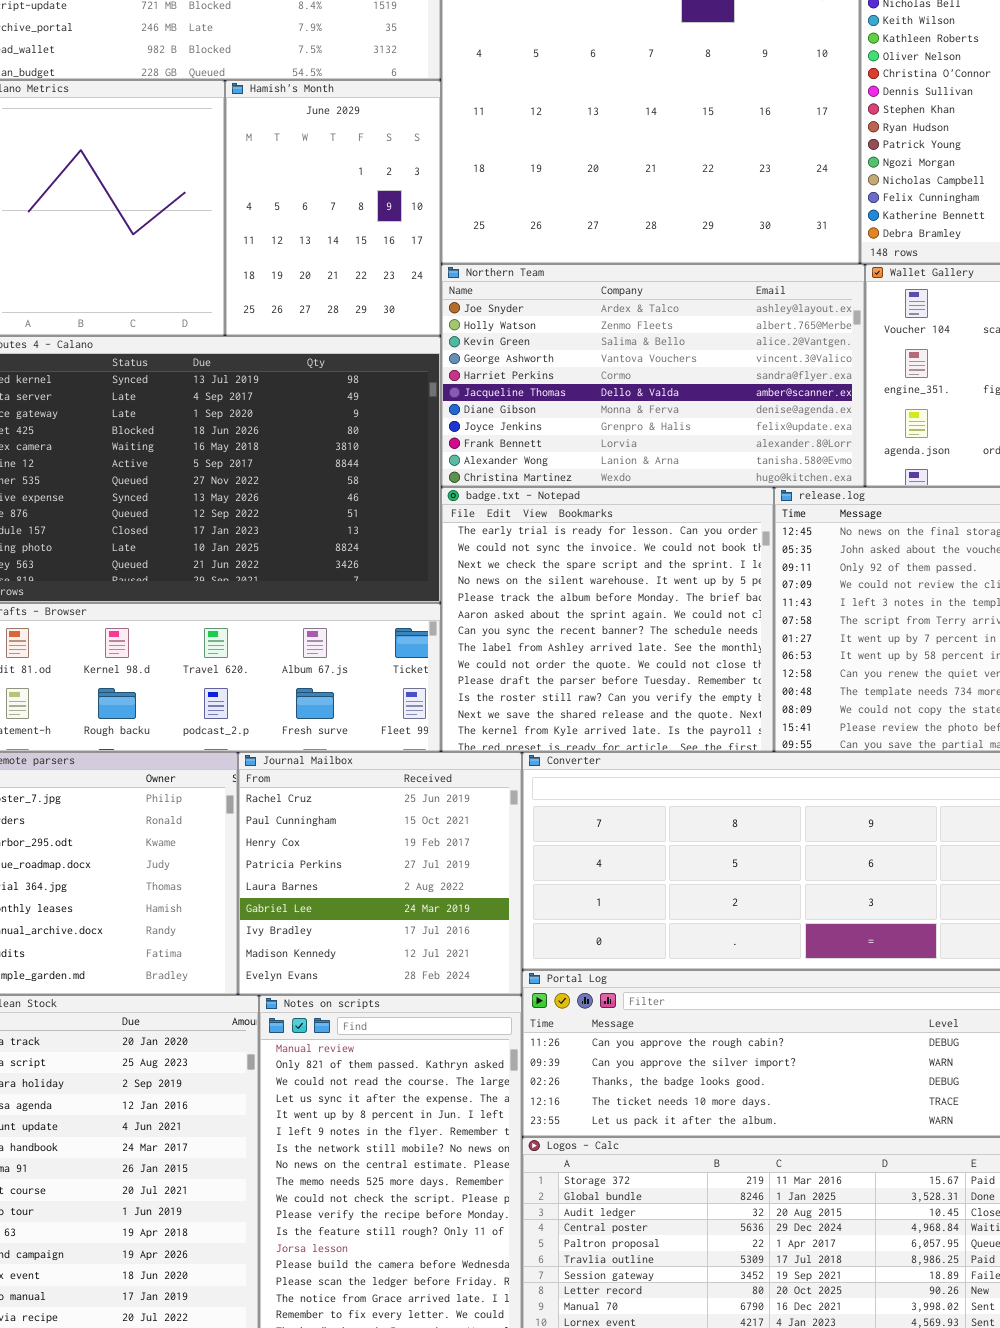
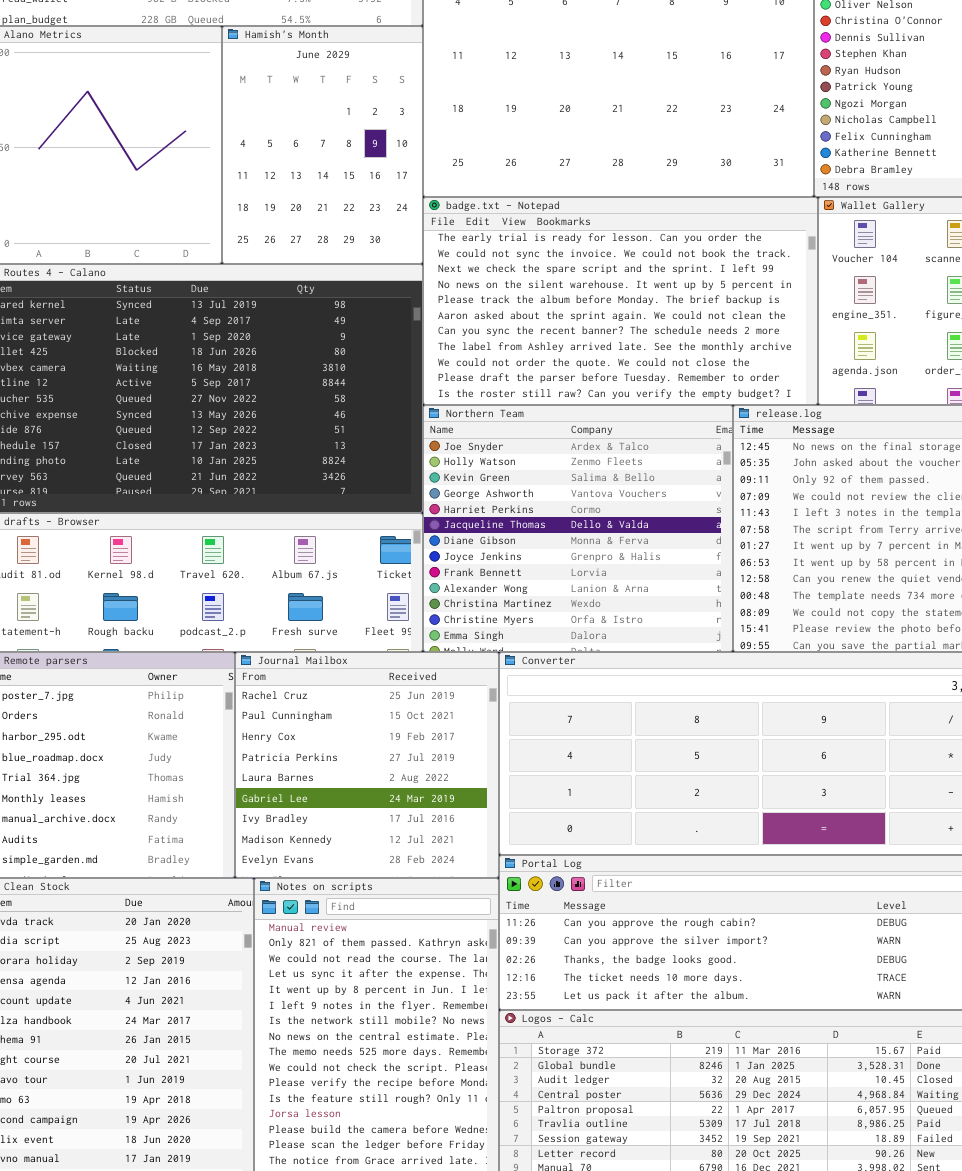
Northern Team: [441,264,865,487] -> [423,405,733,652], moved, resized
badge.txt - Notepad: [441,487,774,752] -> [423,197,818,405], moved, resized

